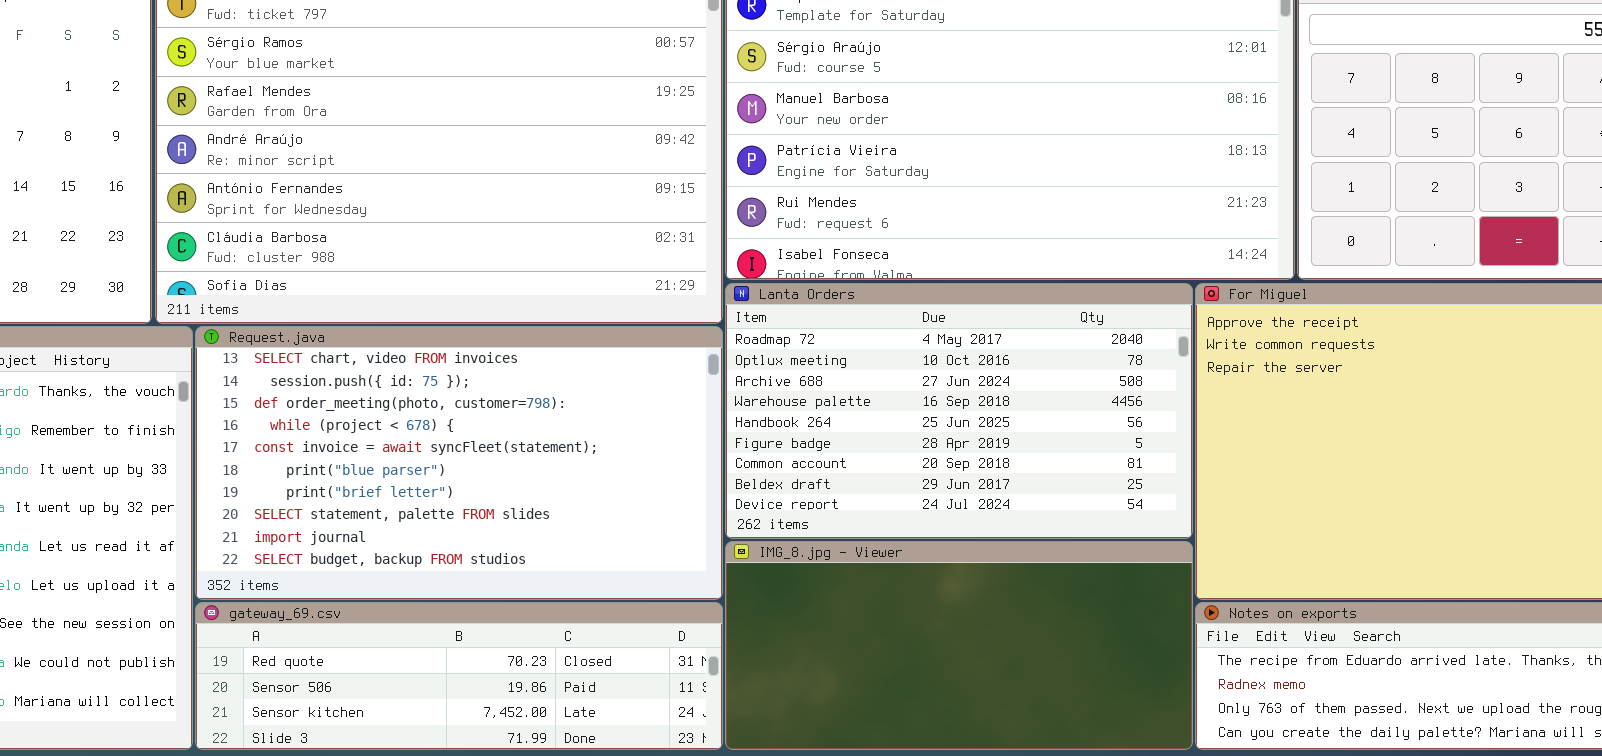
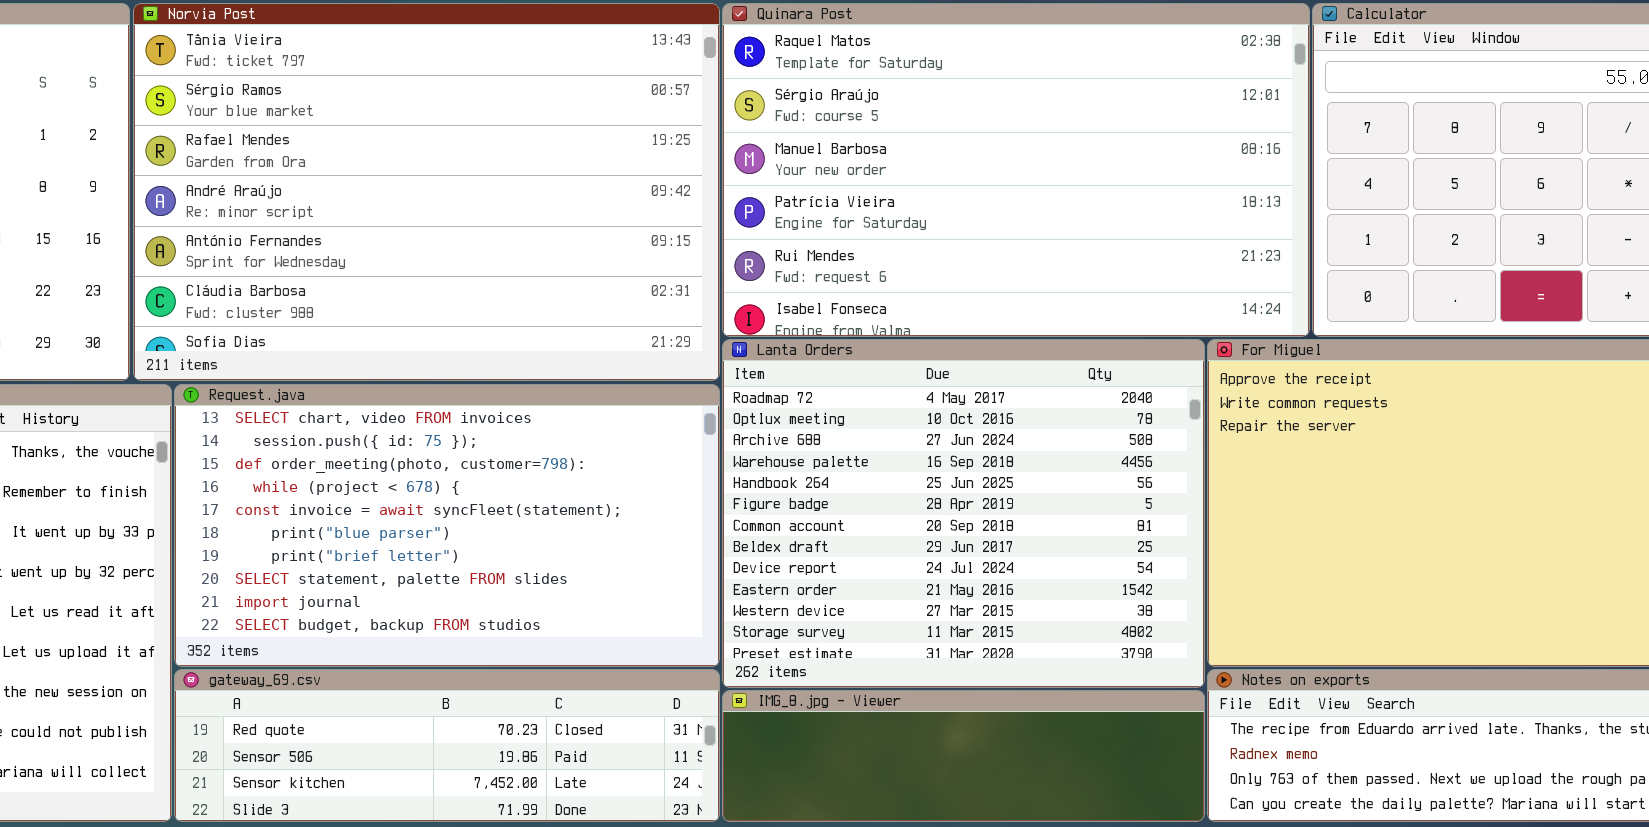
Lanta Orders: [725,283,1193,539] -> [722,339,1205,688], resized
IMG_8.jpg - Viewer: [725,541,1193,750] -> [722,690,1205,822], resized

